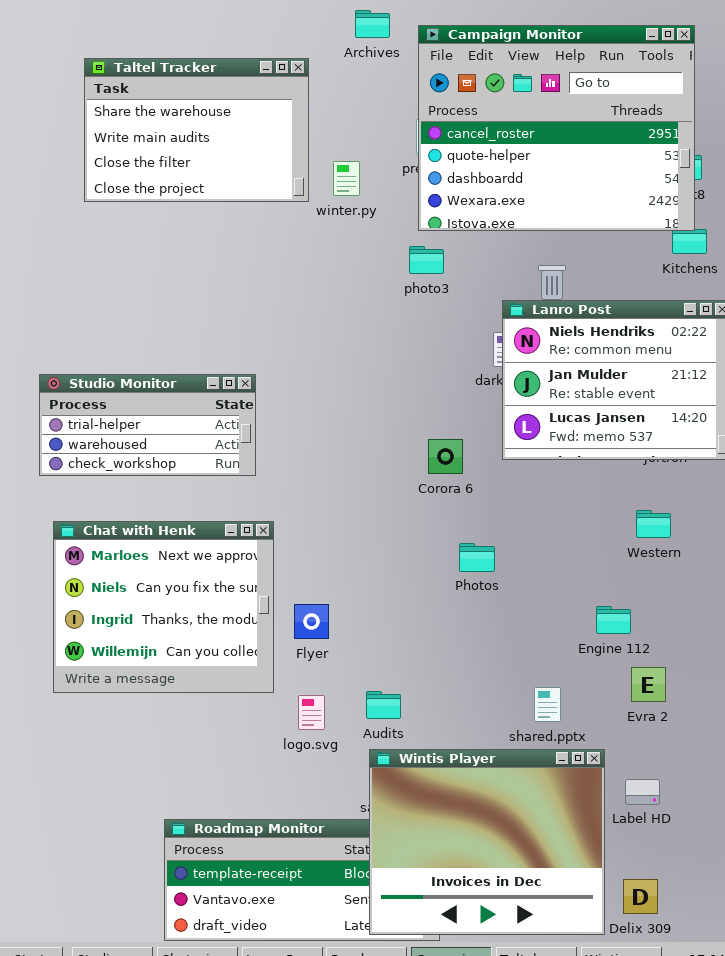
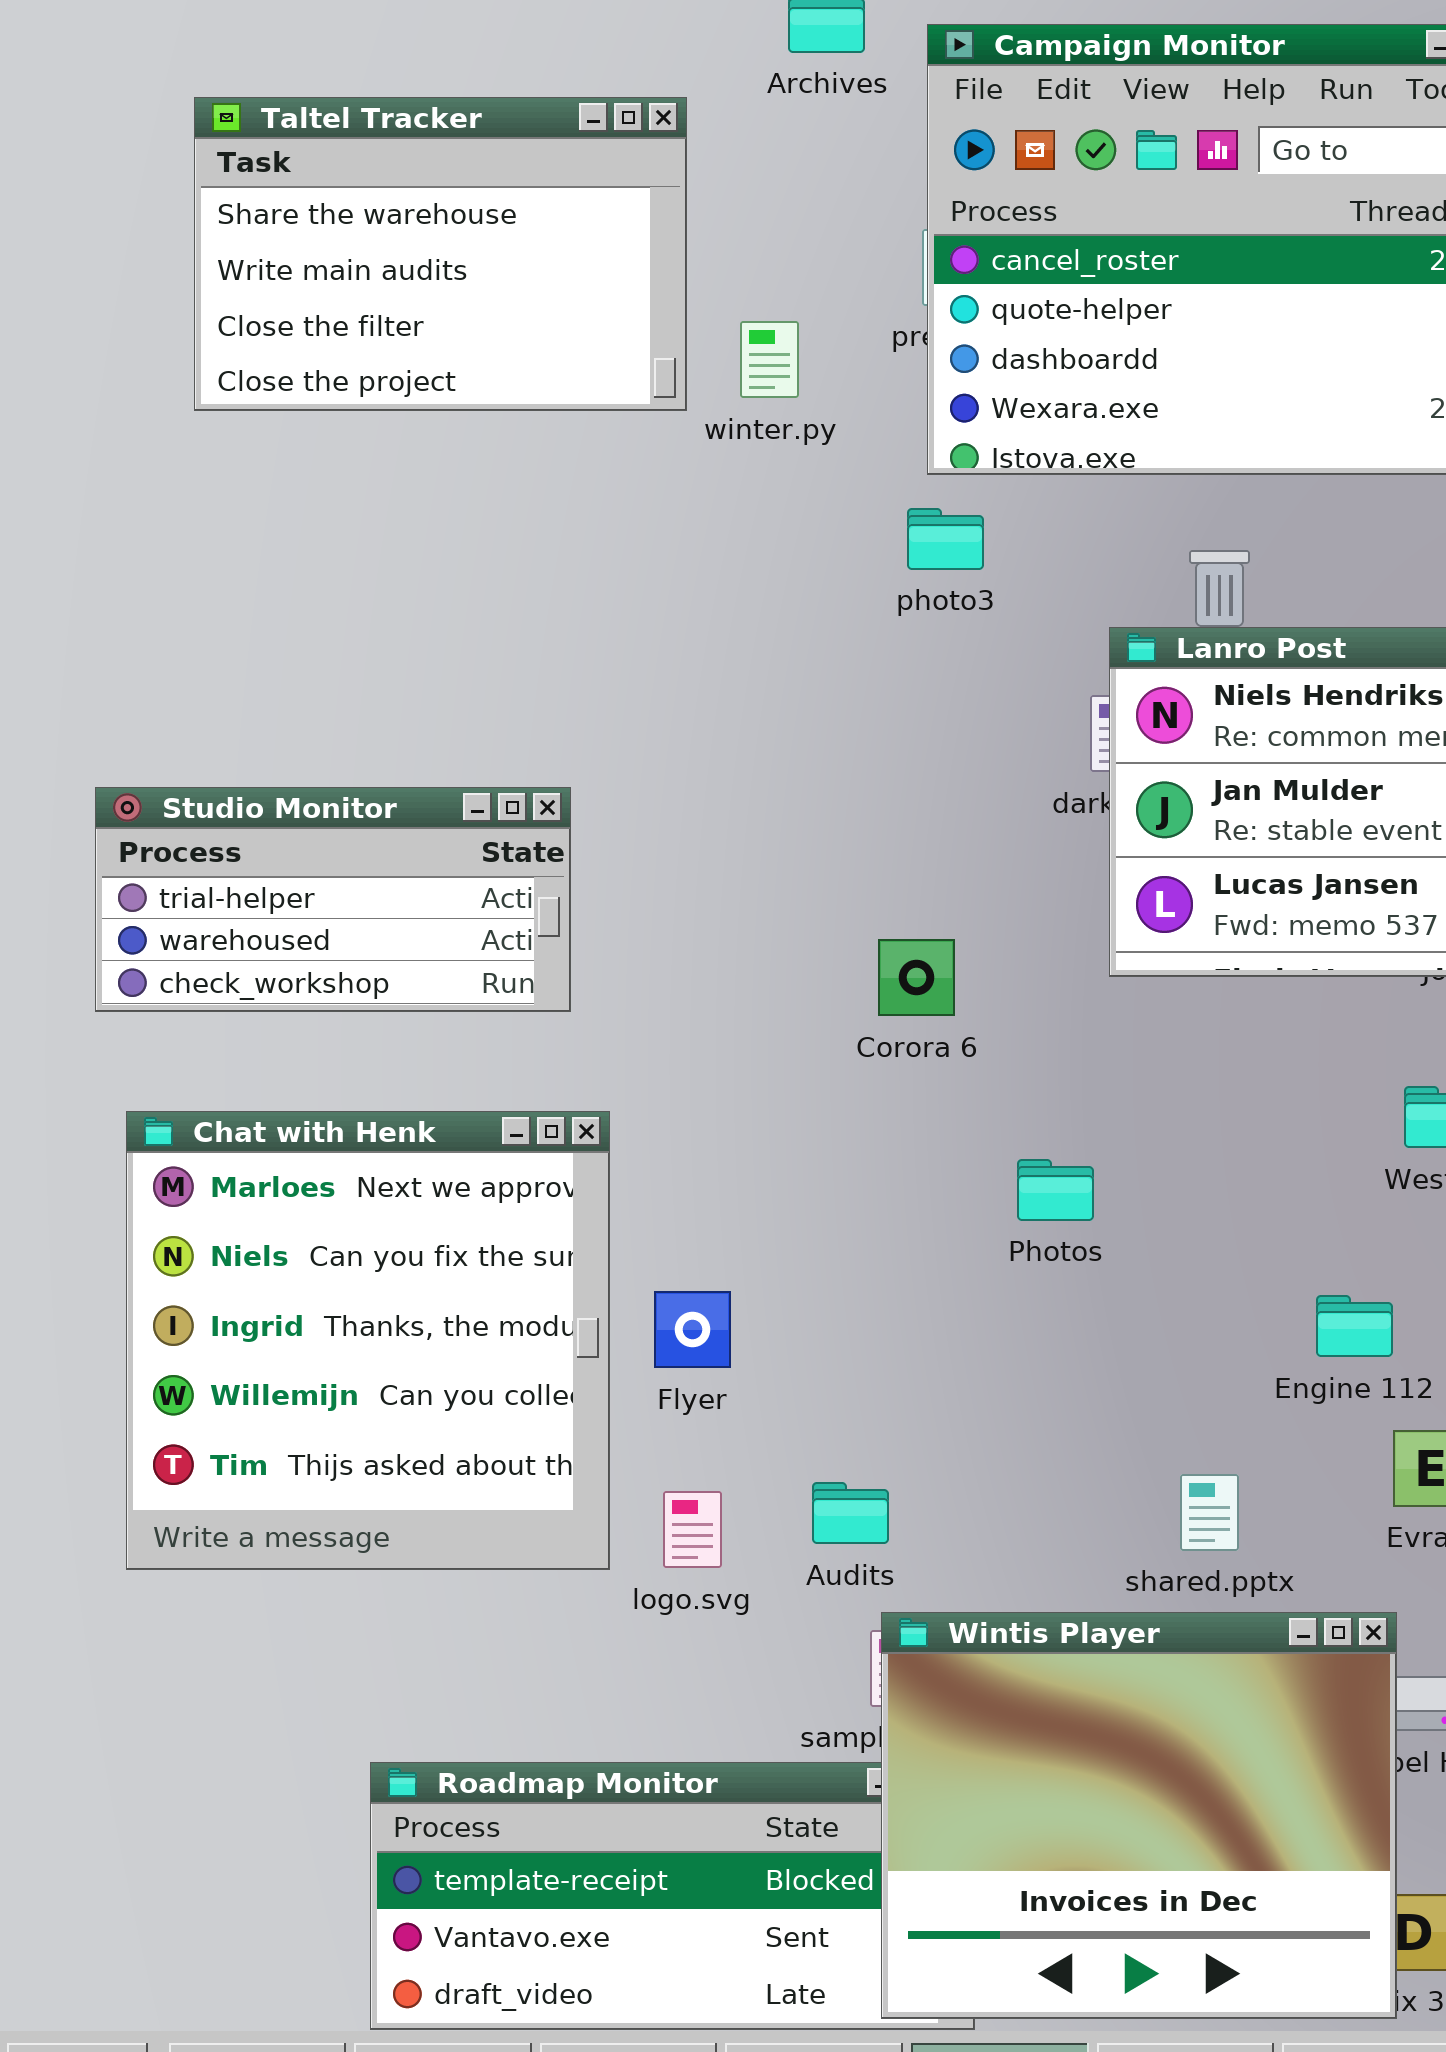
Corora 6: [428,439,463,474] -> [878,939,955,1016], moved
Chat with Henk: [53,521,274,693] -> [126,1111,610,1570], resized
Wintis Player: [369,749,605,935] -> [881,1612,1397,2019], moved

